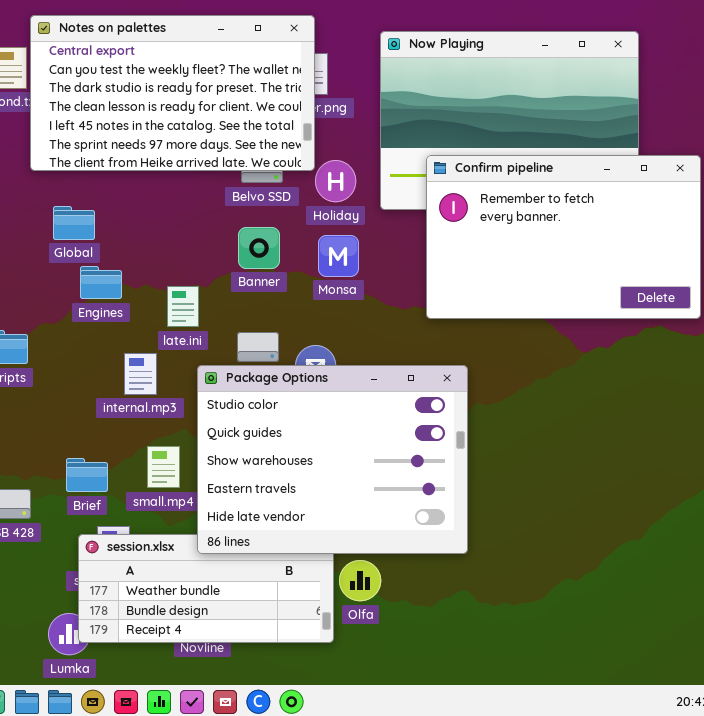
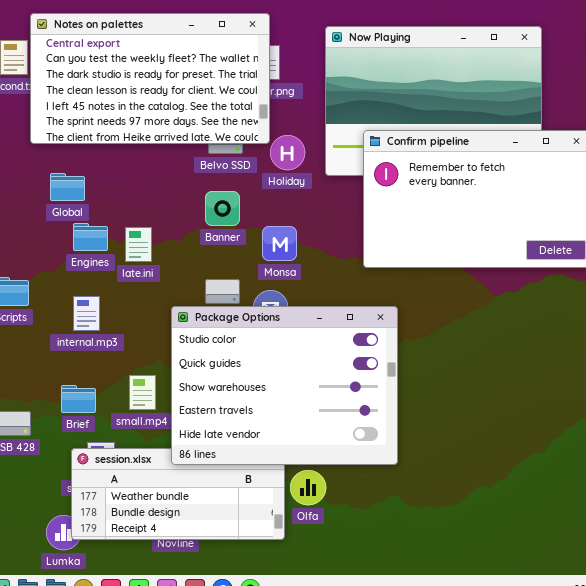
Monsa: [318,235,359,277] -> [262,226,297,261], moved
late.ini: [167,286,199,327] -> [125,227,152,262], moved
internal.mp3: [124,353,157,395] -> [73,296,100,331], moved

